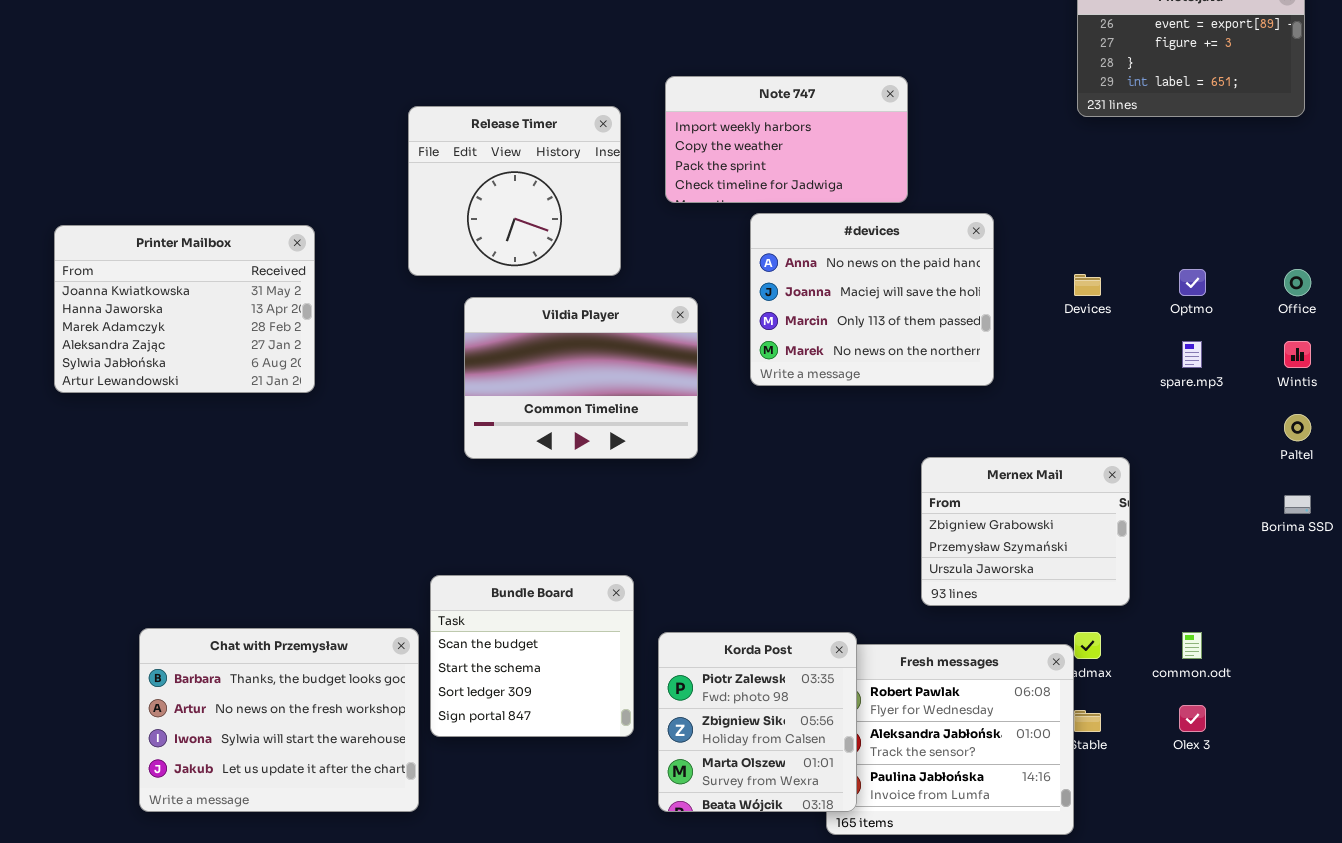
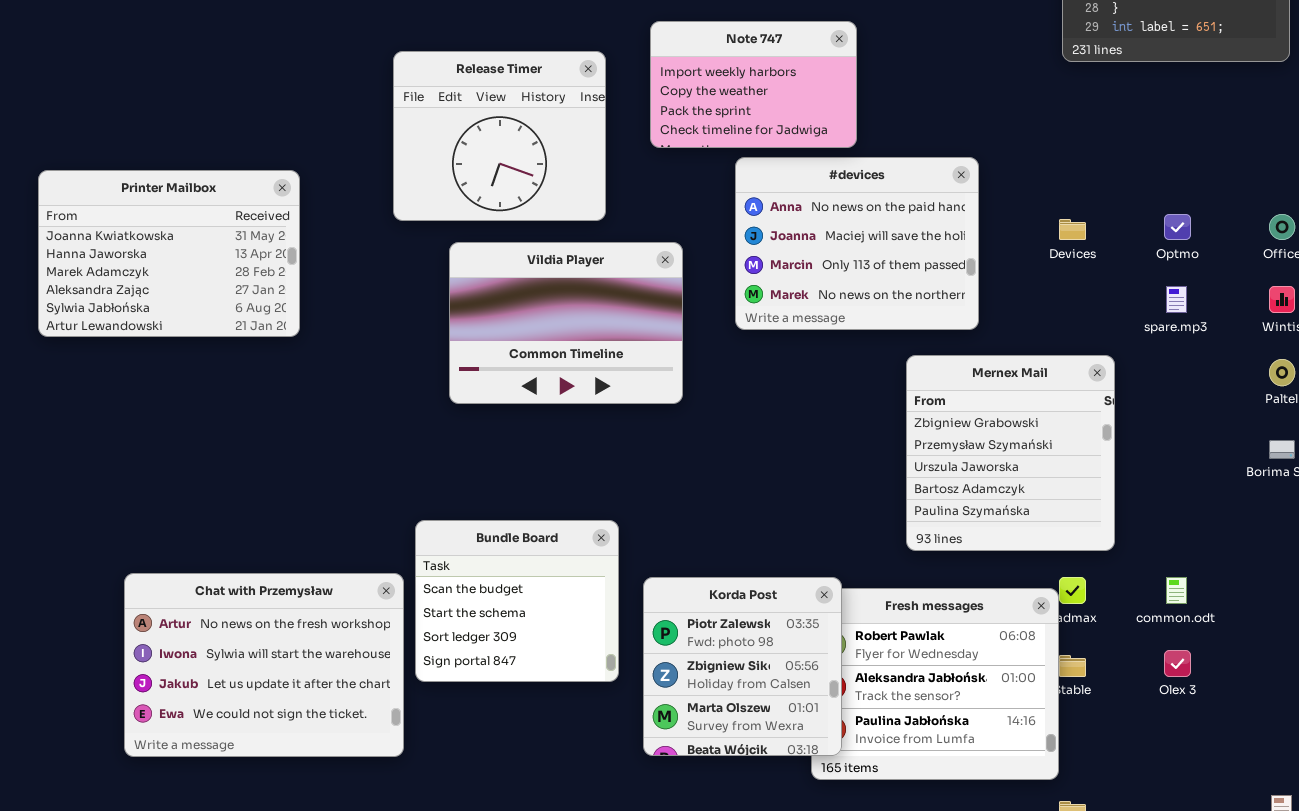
Note 747: [665,76,908,203] -> [650,21,857,148], resized
Mernex Mail: [921,457,1130,606] -> [906,355,1115,551], resized
Chat with Przemysław: [139,628,419,812] -> [124,573,404,757], scrolled down 1 row

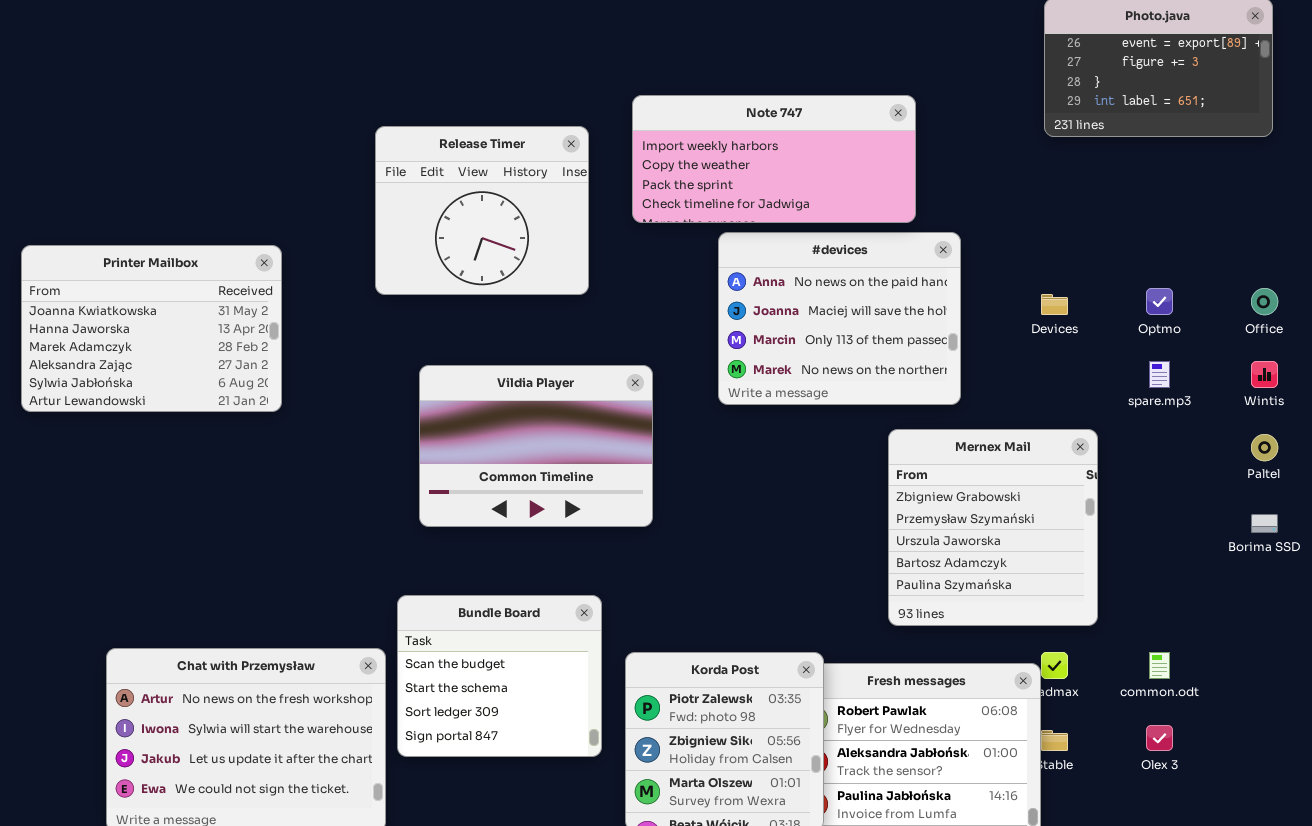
Note 747: [650,21,857,148] -> [632,95,916,223], resized
Vildia Player: [449,242,683,404] -> [419,365,653,527], moved

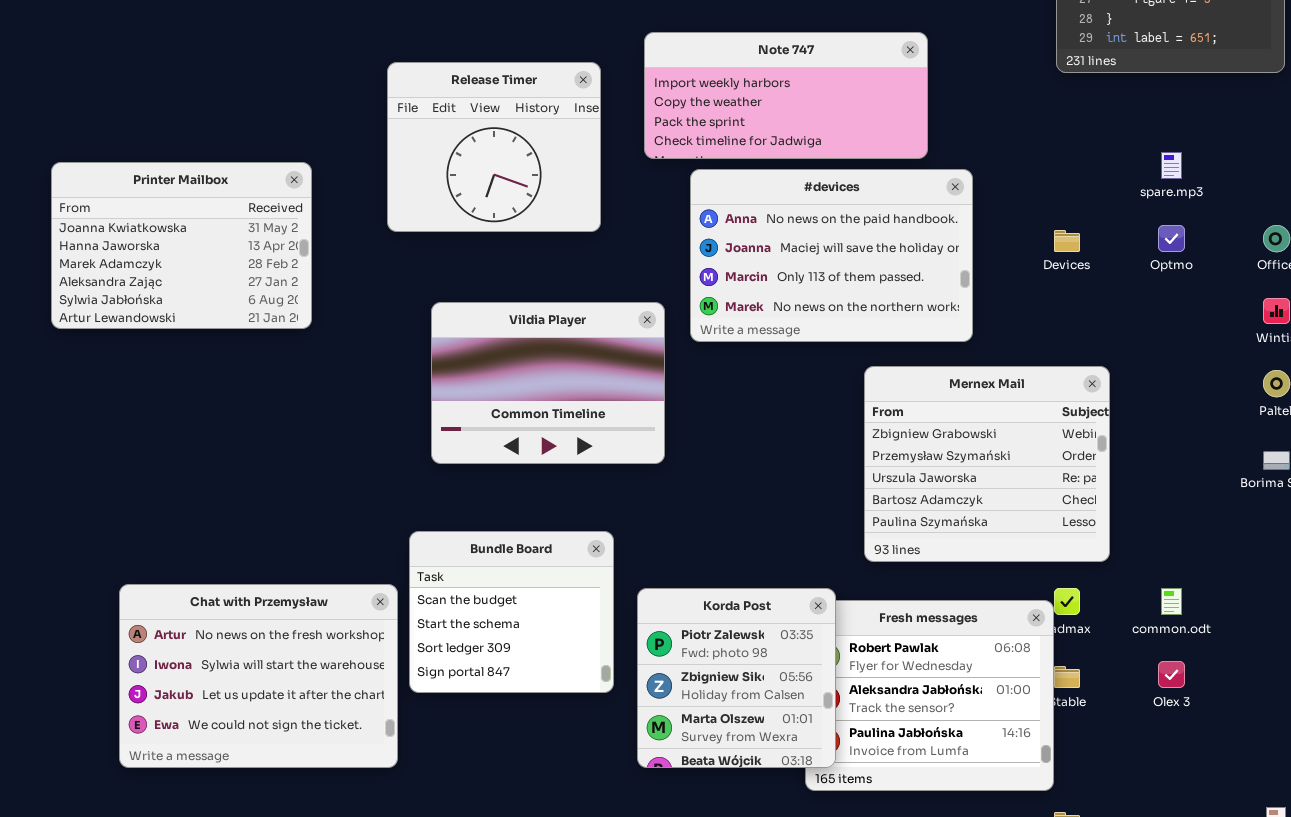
#devices: [718,232,961,405] -> [690,169,973,342], resized
Printer Mailbox: [21,245,282,412] -> [51,162,312,329], moved
spare.mp3: [1149,361,1170,388] -> [1161,152,1182,179], moved
Mernex Mail: [888,429,1098,626] -> [864,366,1110,562], resized

